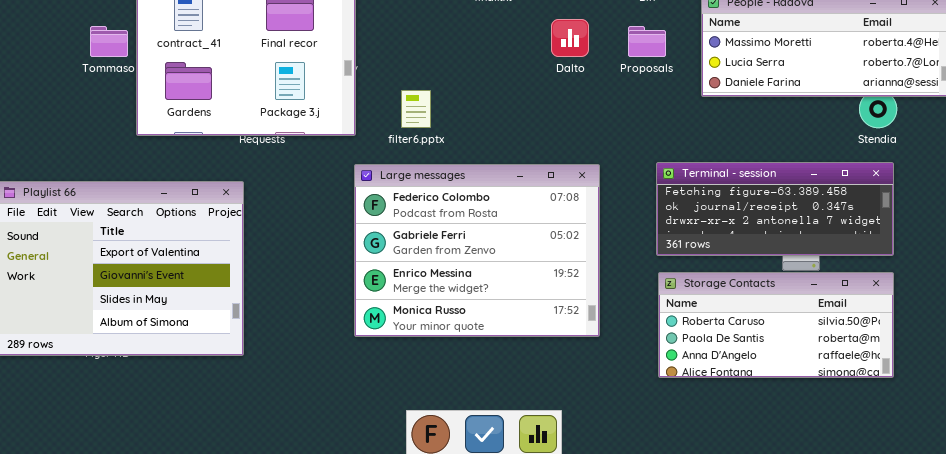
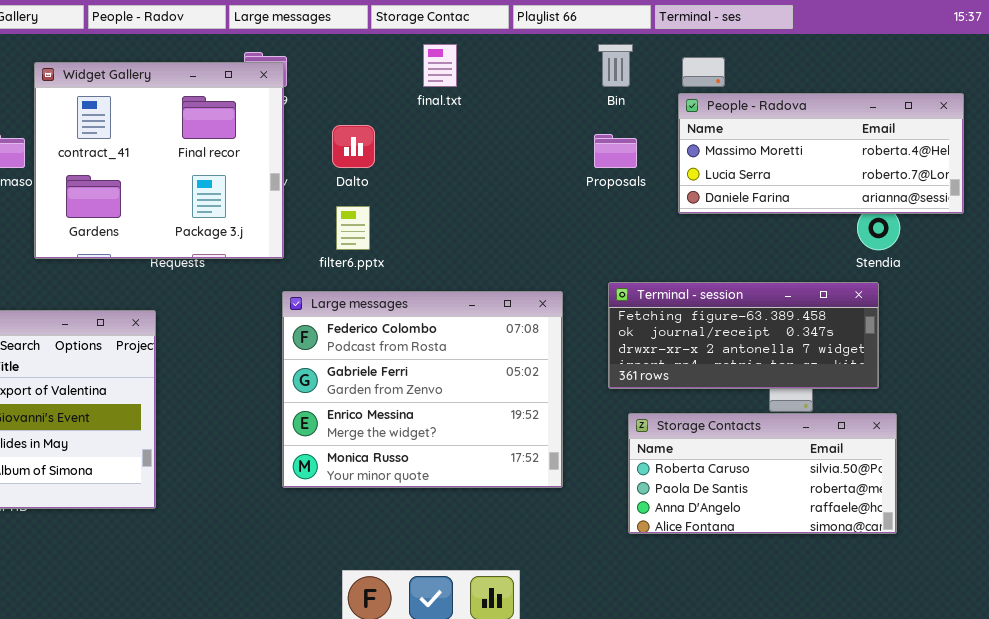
Dalto: [551,19,589,57] -> [332,125,375,168], moved
Terminal - session: [656,162,894,256] -> [608,282,879,389], moved

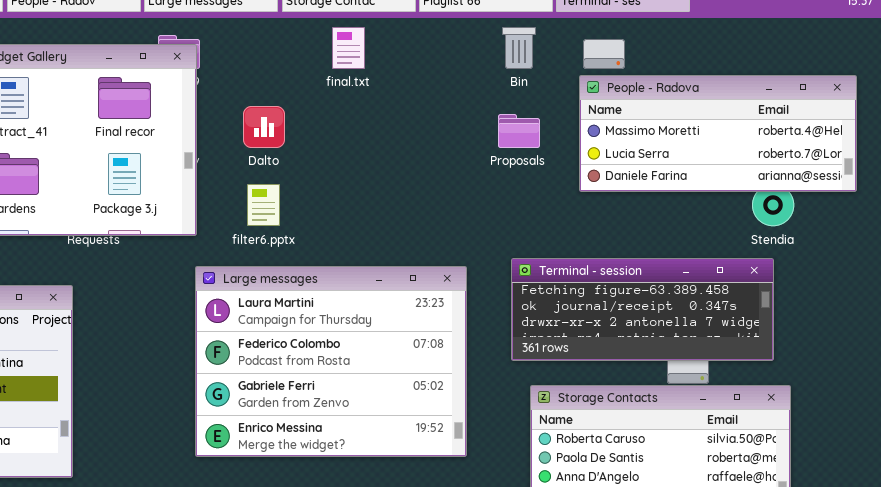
Large messages: [282,291,563,488] -> [195,266,467,457], scrolled up 1 row

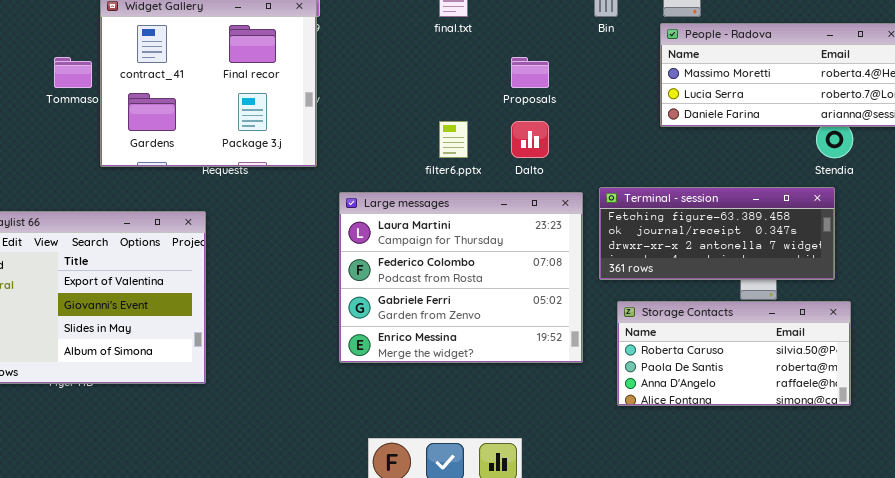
Dalto: [243,106,285,148] -> [511,121,549,158], moved
Proposals: [498,114,540,148] -> [511,57,549,88], moved
filter6.pptx: [247,184,280,226] -> [439,121,468,158], moved
Large messages: [195,266,467,457] -> [339,192,583,363], moved

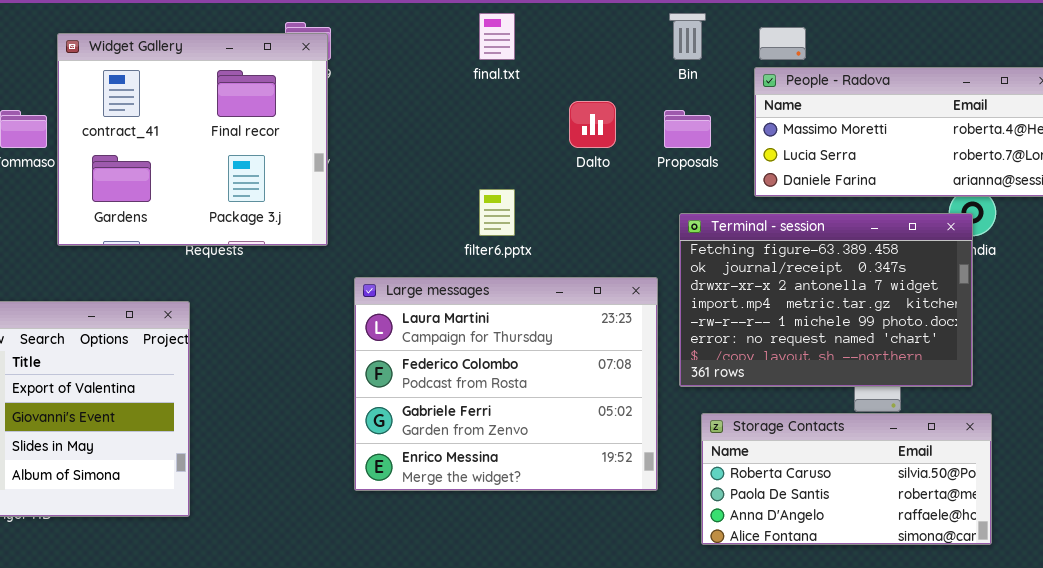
Proposals: [511,57,549,88] -> [664,110,711,148], moved
Dalto: [511,121,549,158] -> [569,101,616,148], moved
Terminal - session: [599,187,835,280] -> [679,213,973,387], resized

